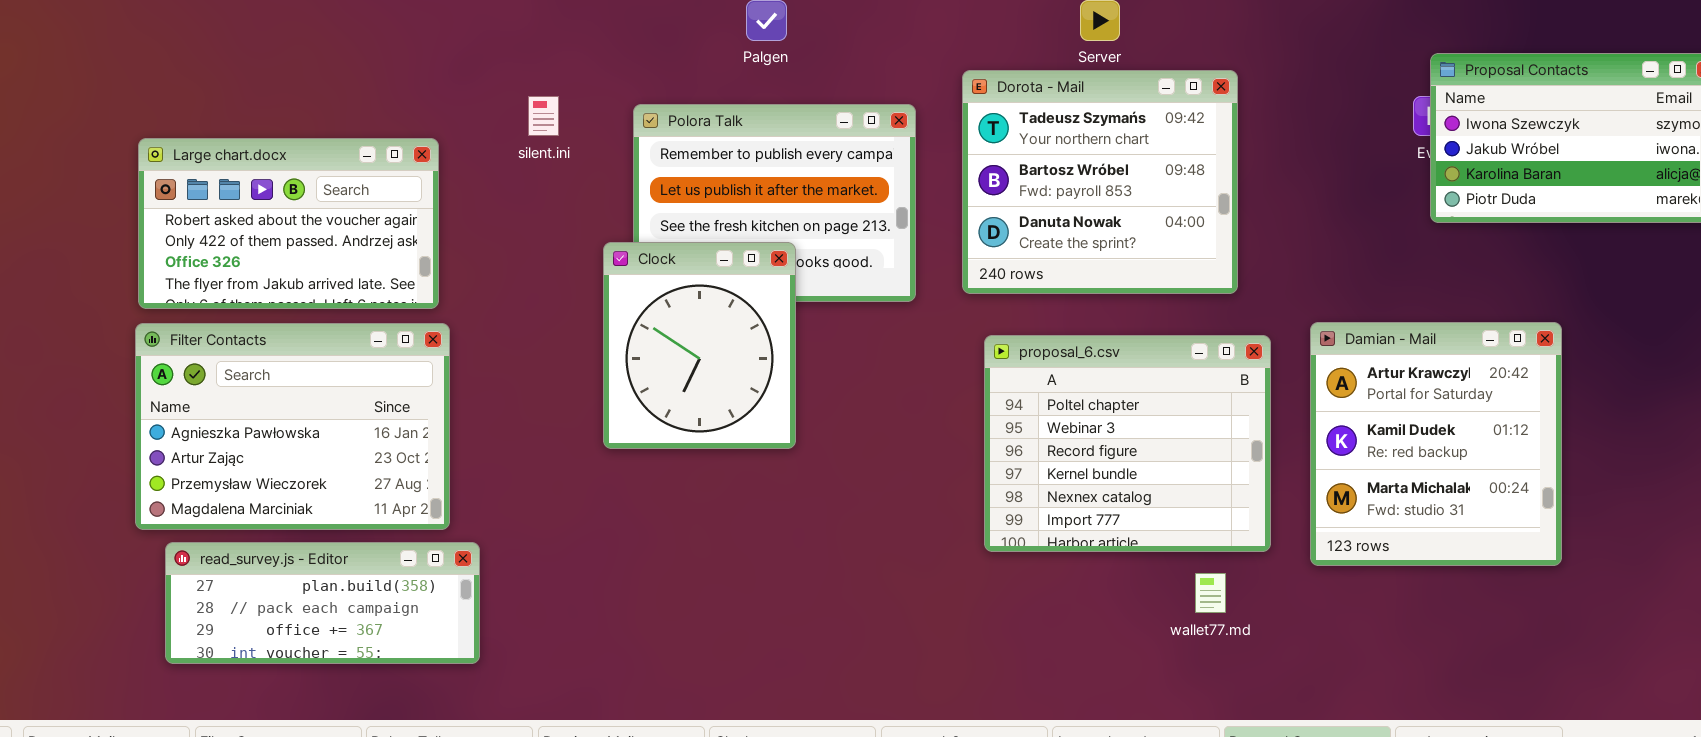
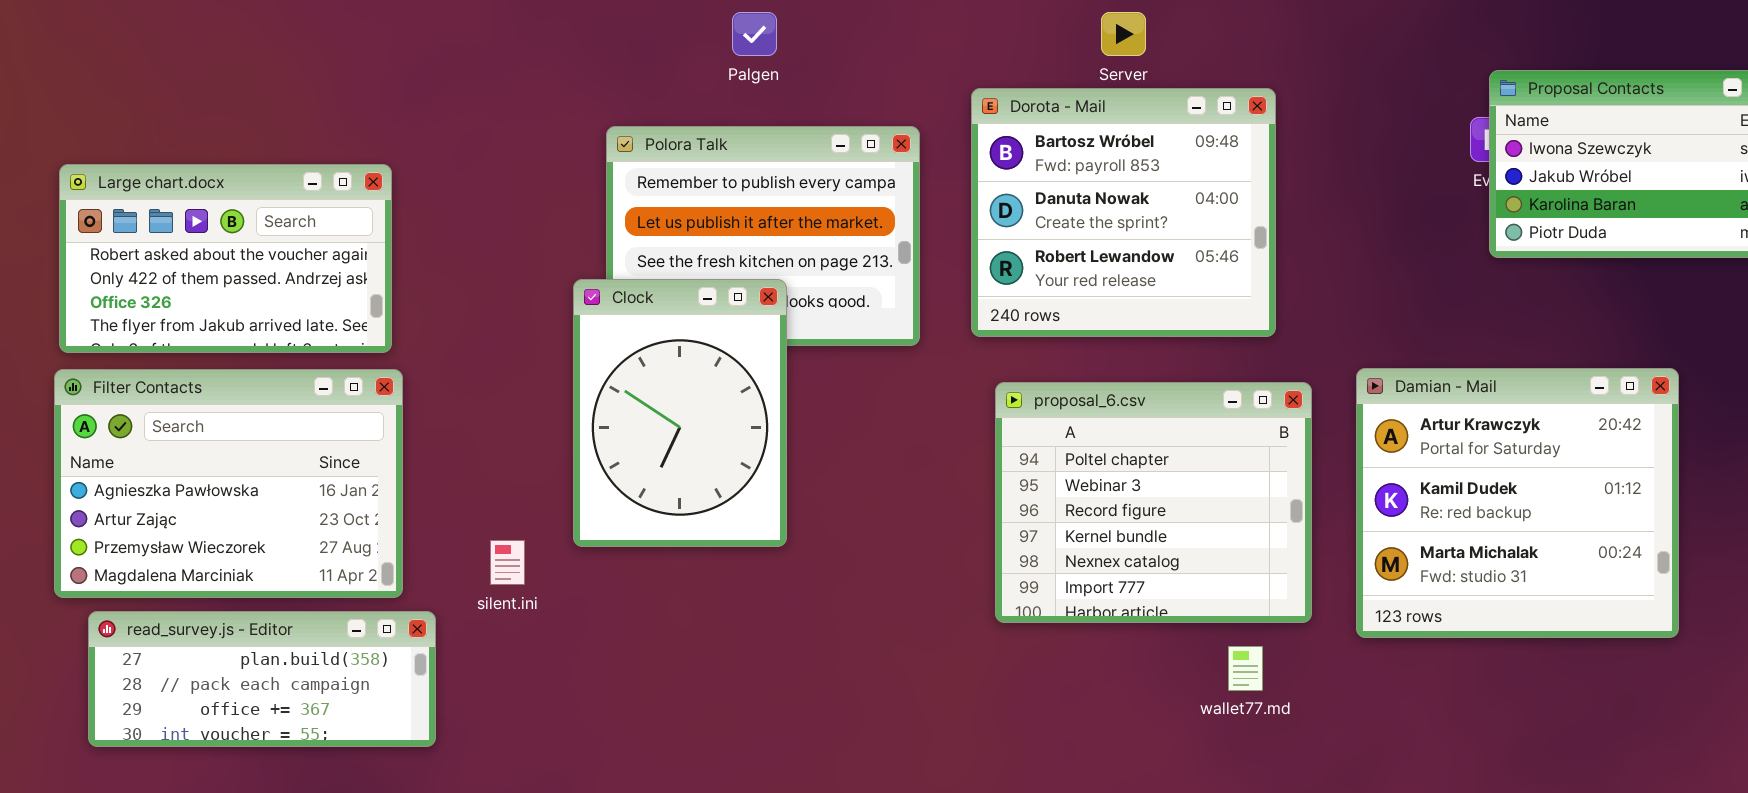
Dorota - Mail: [962,70,1238,294] -> [971,88,1276,337], scrolled down 1 row
silent.ini: [528,96,559,136] -> [490,540,525,585], moved
Clock: [603,242,796,449] -> [573,279,787,547], resized
Damian - Mail: [1310,322,1562,566] -> [1356,368,1679,638], resized

